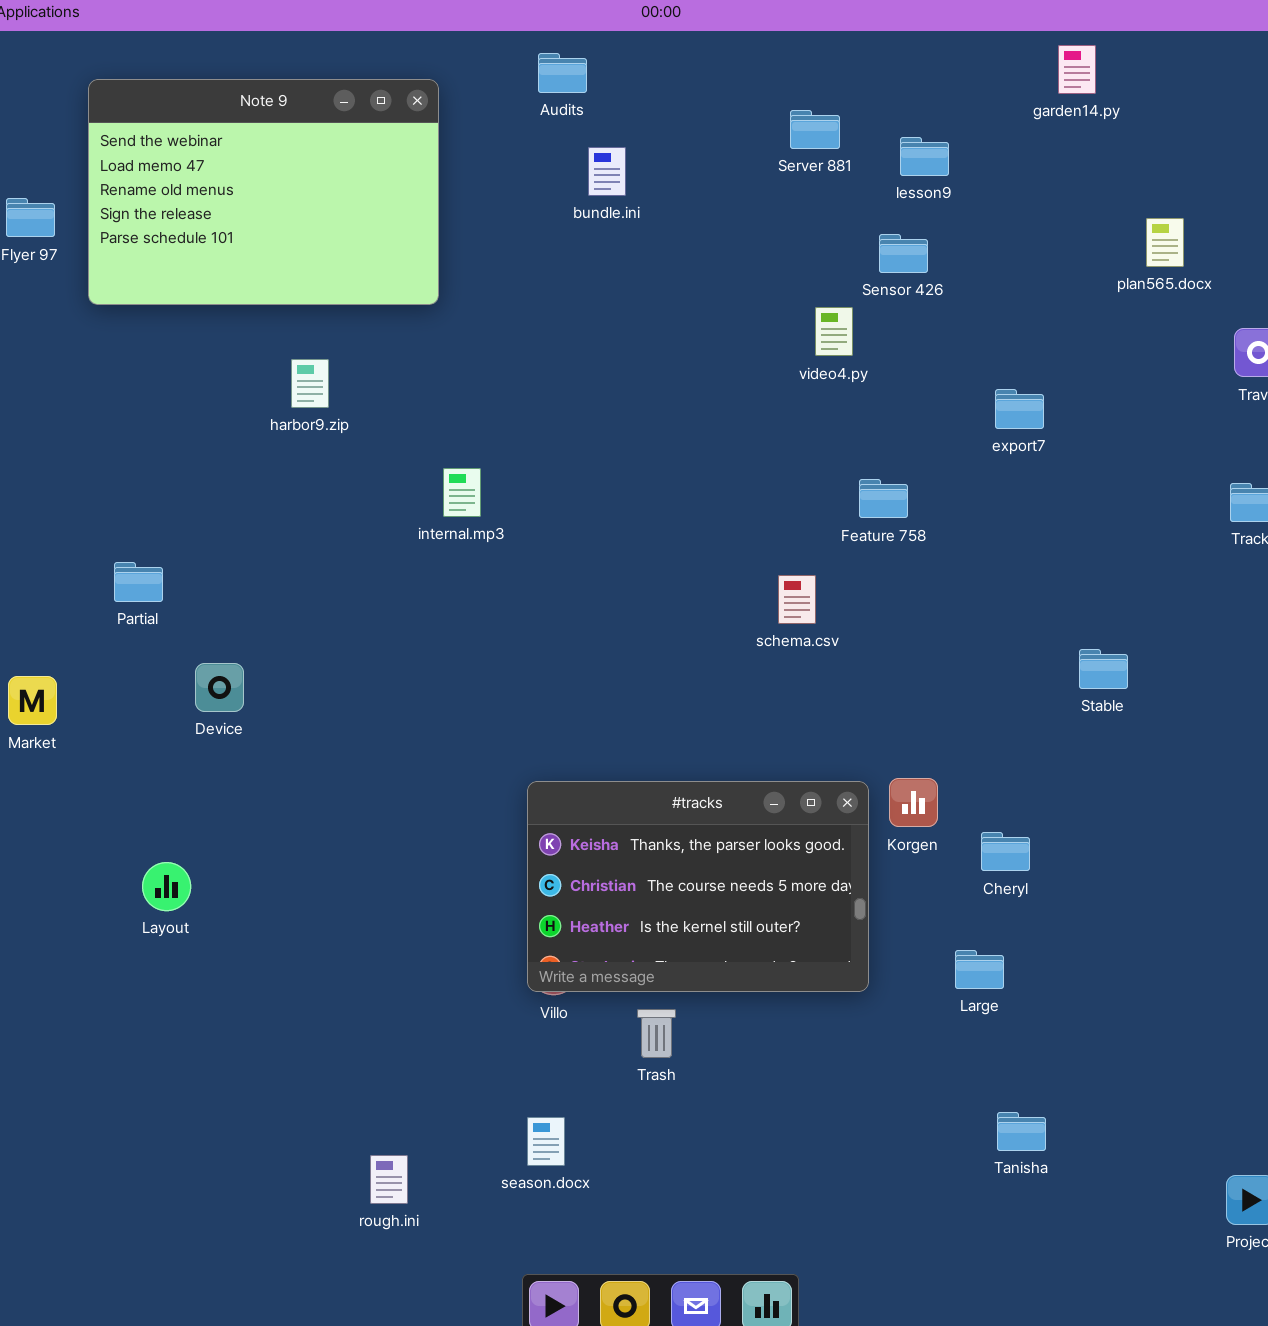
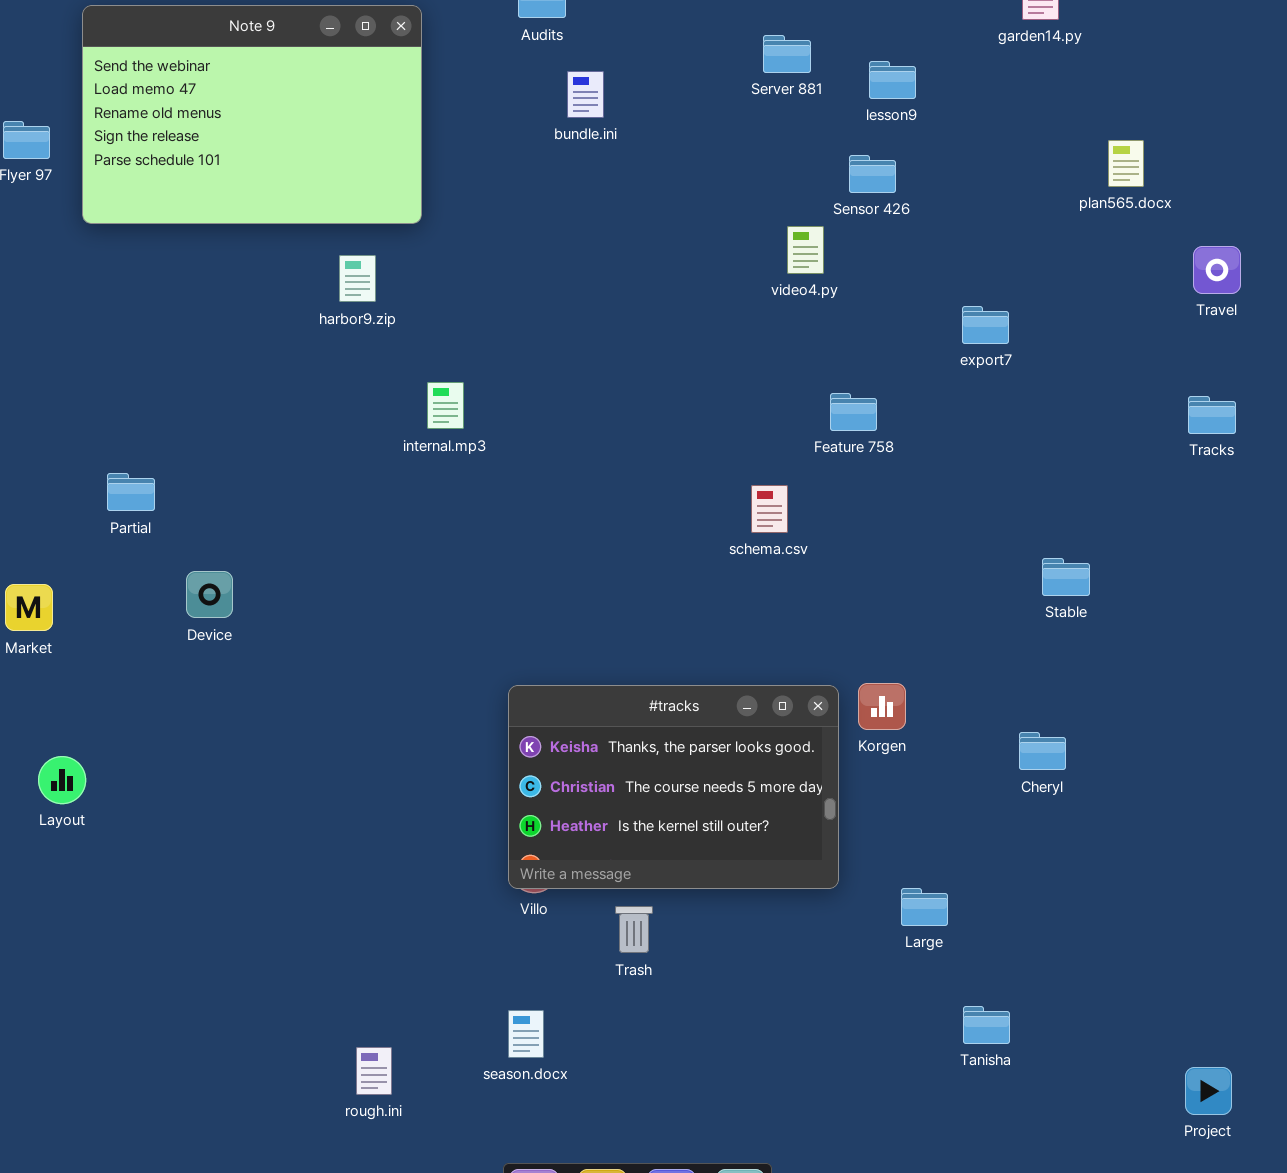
harbor9.zip: [291,359,329,408] -> [339,255,376,302], moved
Cheryl: [981,832,1030,871] -> [1019,732,1066,770], moved
Layout: [142,862,191,911] -> [38,756,86,804], moved
Large: [955,950,1004,989] -> [901,888,948,926], moved

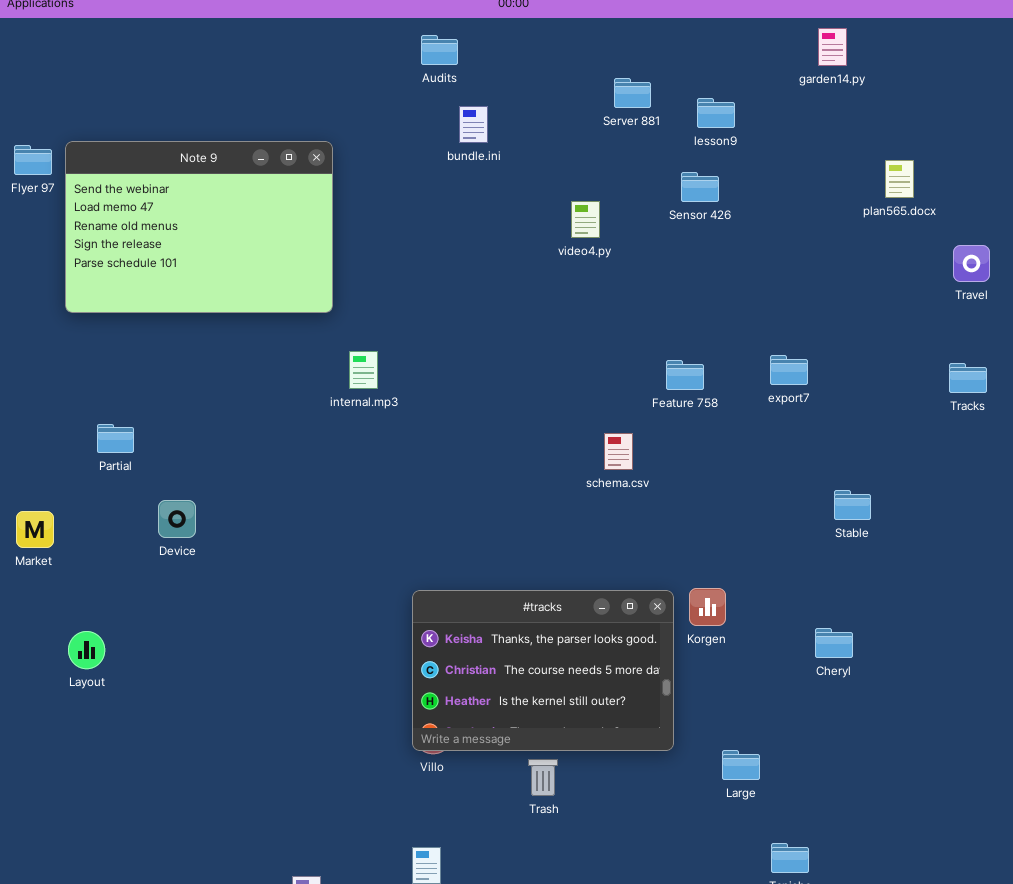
Note 9: [82,5,422,224] -> [65,141,333,313], moved
video4.py: [787,226,824,274] -> [571,201,600,238], moved
export7: [962,306,1009,344] -> [770,355,808,385], moved
Layout: [38,756,86,804] -> [68,631,105,669], moved
Trash: [615,906,653,953] -> [528,759,558,796], moved

